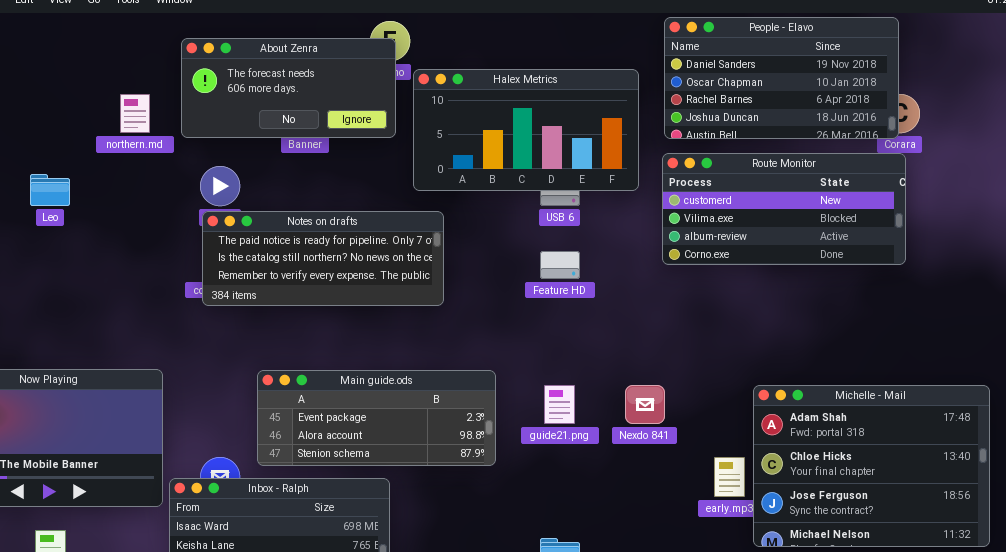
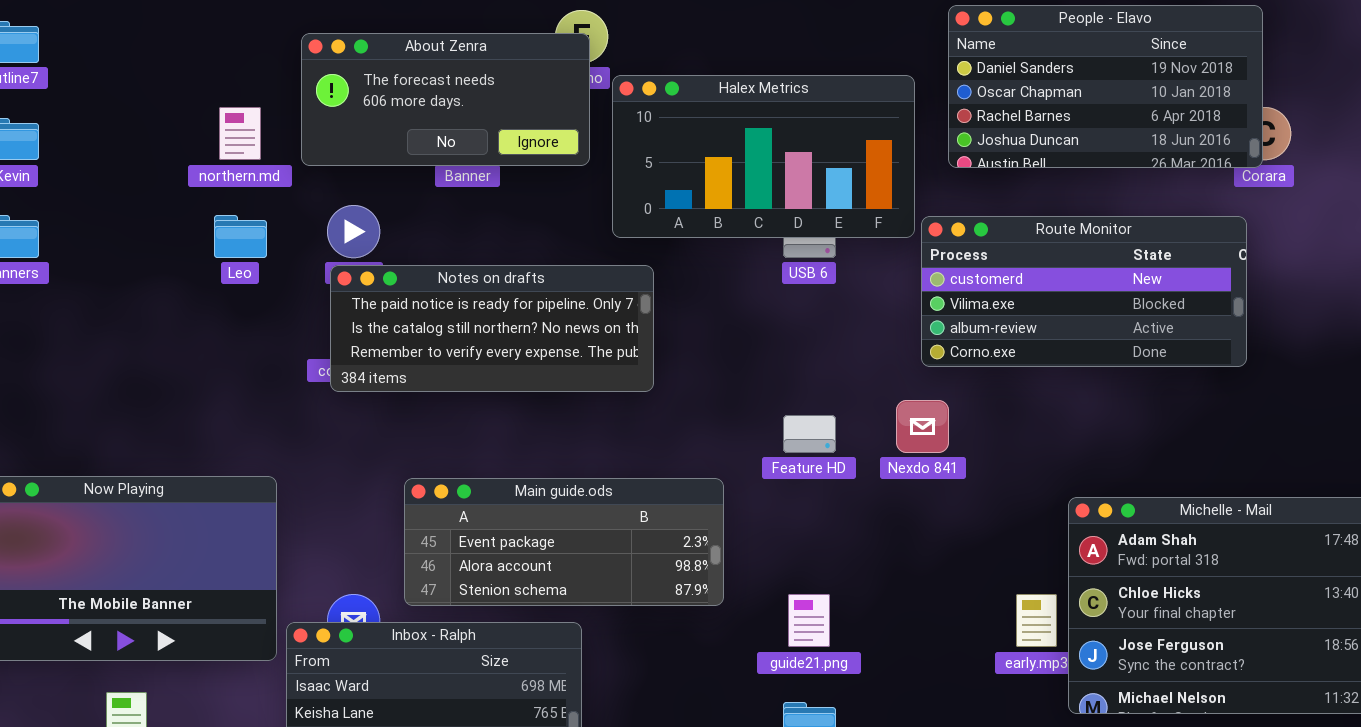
Route Monitor: [662,153,906,265] -> [921,216,1247,367], moved
Leo: [30,174,70,206] -> [214,215,267,258], moved
Feature HD: [540,251,580,279] -> [783,415,836,453], moved
guide21.png: [544,385,575,424] -> [788,594,830,647], moved
Nexdo 841: [625,385,665,424] -> [896,400,949,453], moved

